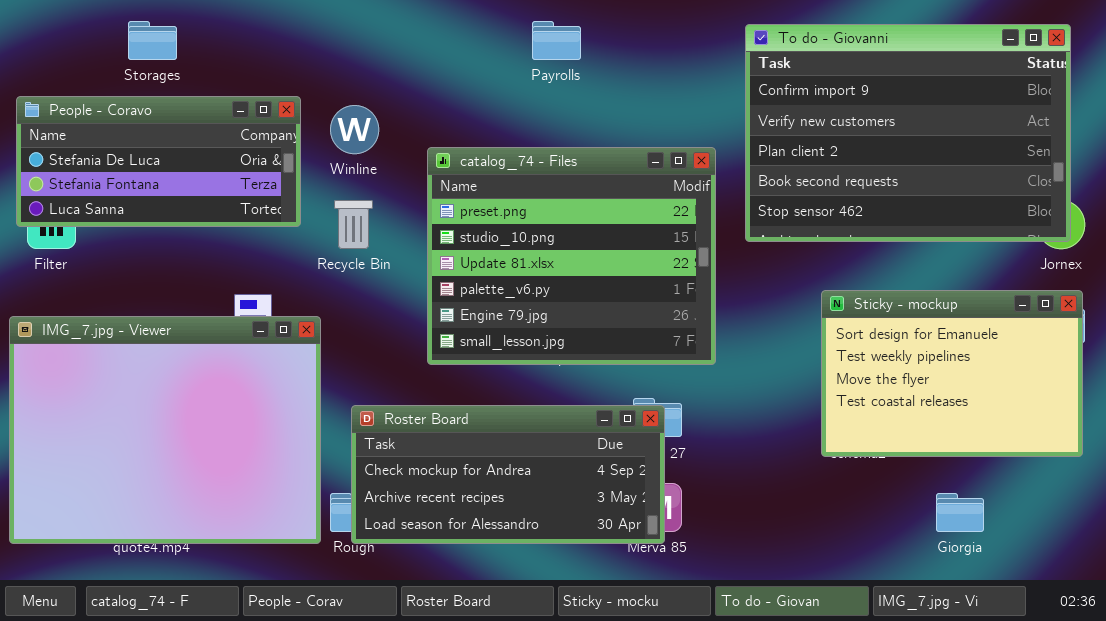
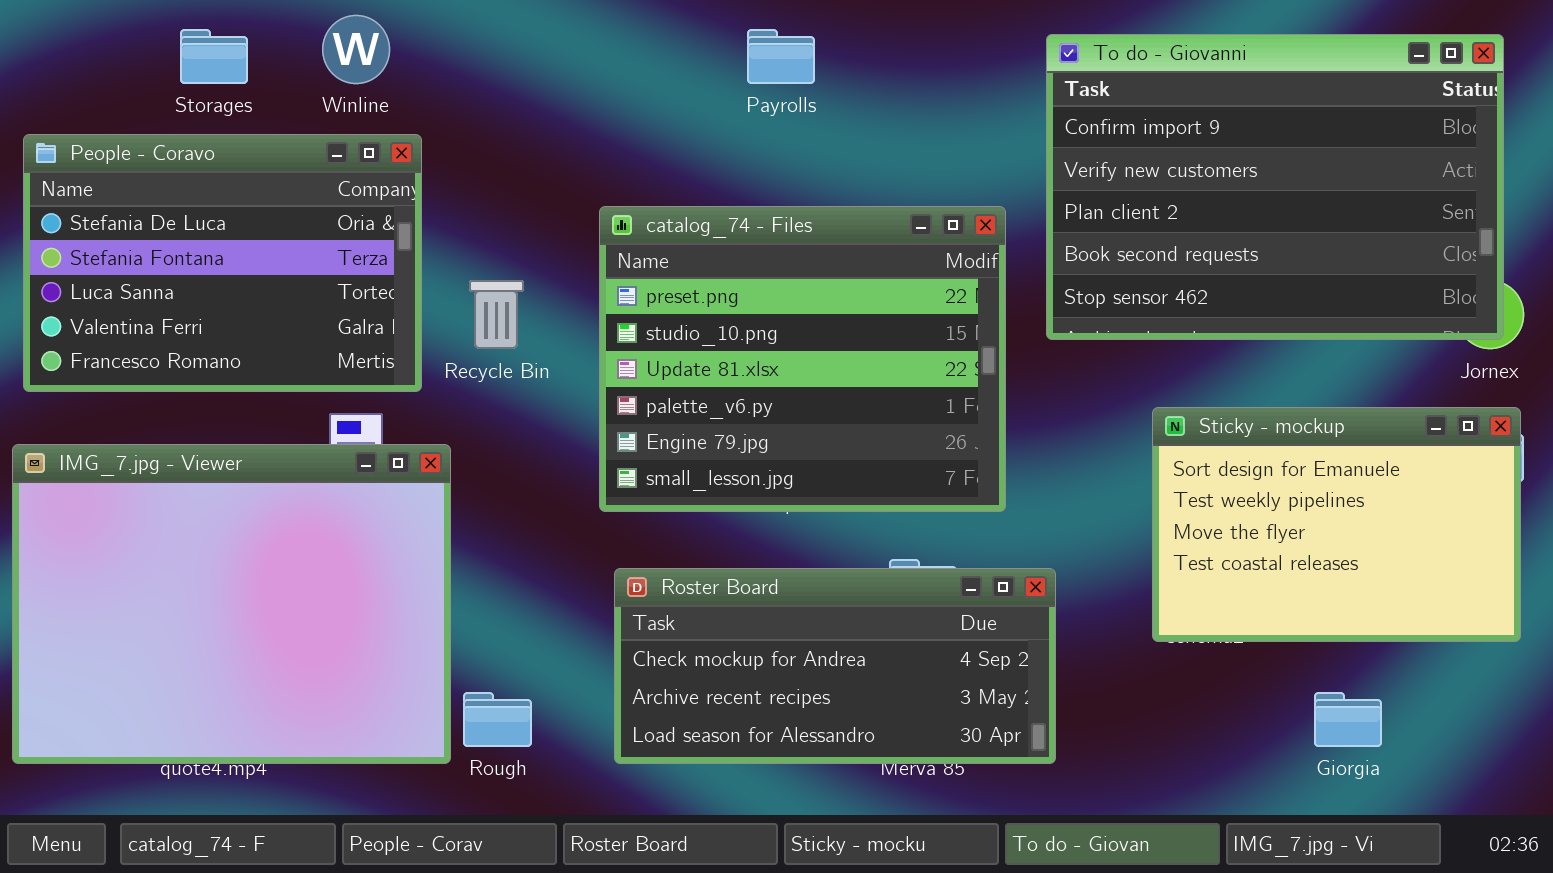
People - Coravo: [16,96,301,227] -> [23,134,422,392], resized
Winline: [330,105,379,154] -> [322,15,390,84], moved
Roster Board: [351,405,665,544] -> [614,568,1056,764], moved

